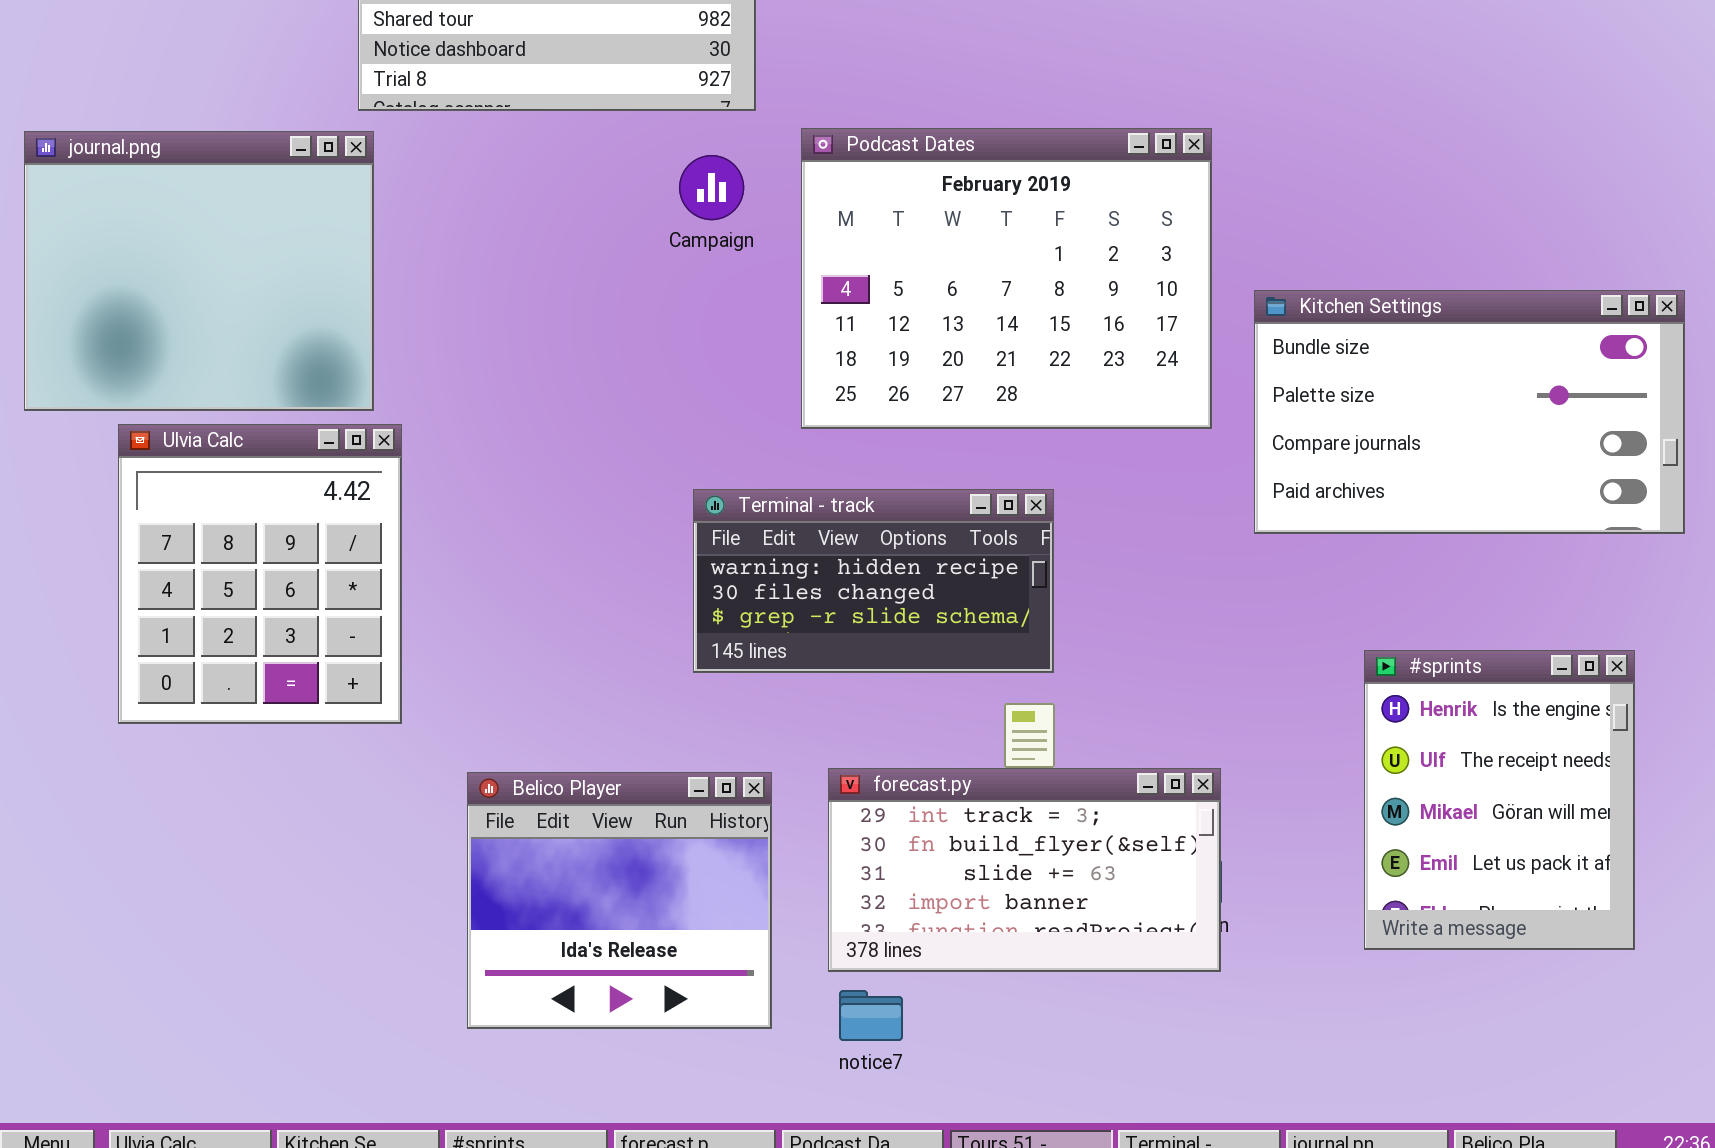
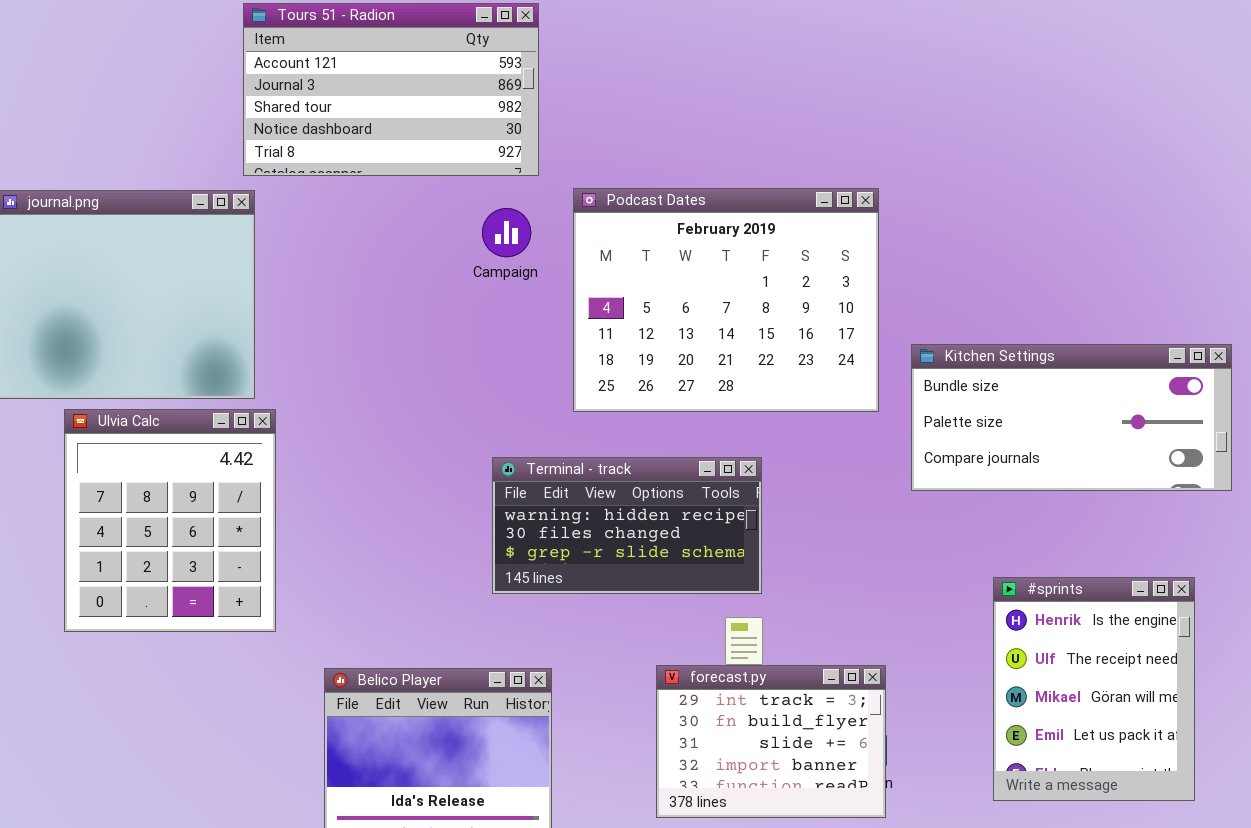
Kitchen Settings: [1254,290,1685,534] -> [911,344,1232,491], resized
forecast.py: [828,768,1221,972] -> [656,665,886,818], resized

